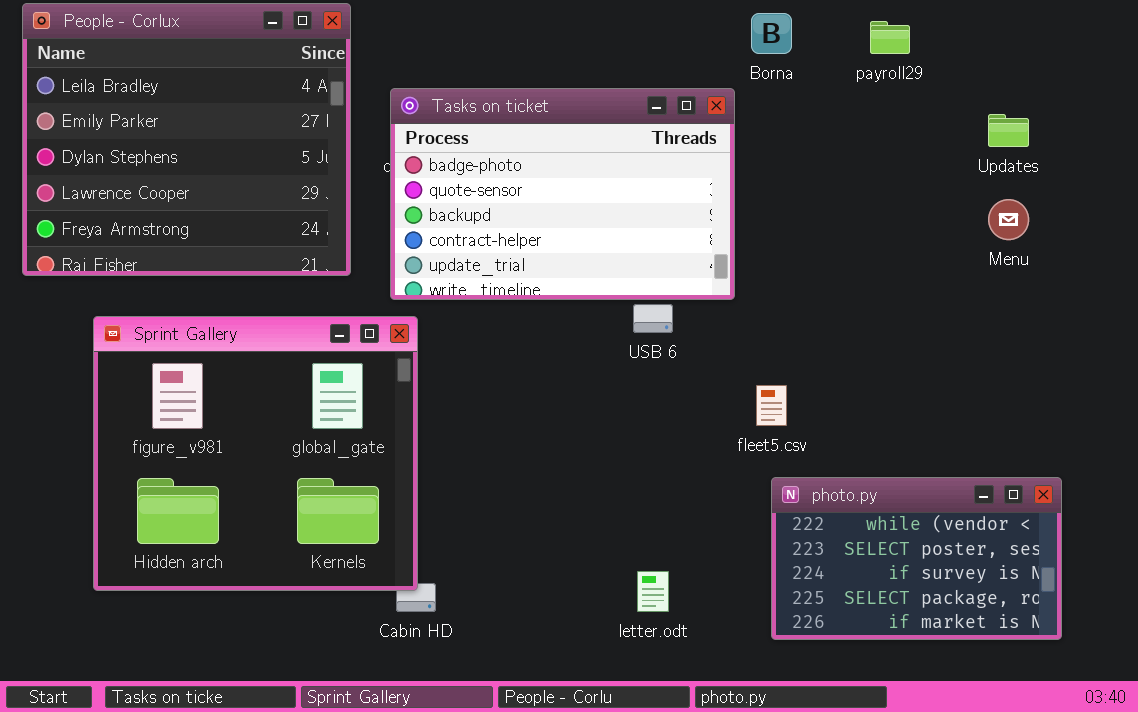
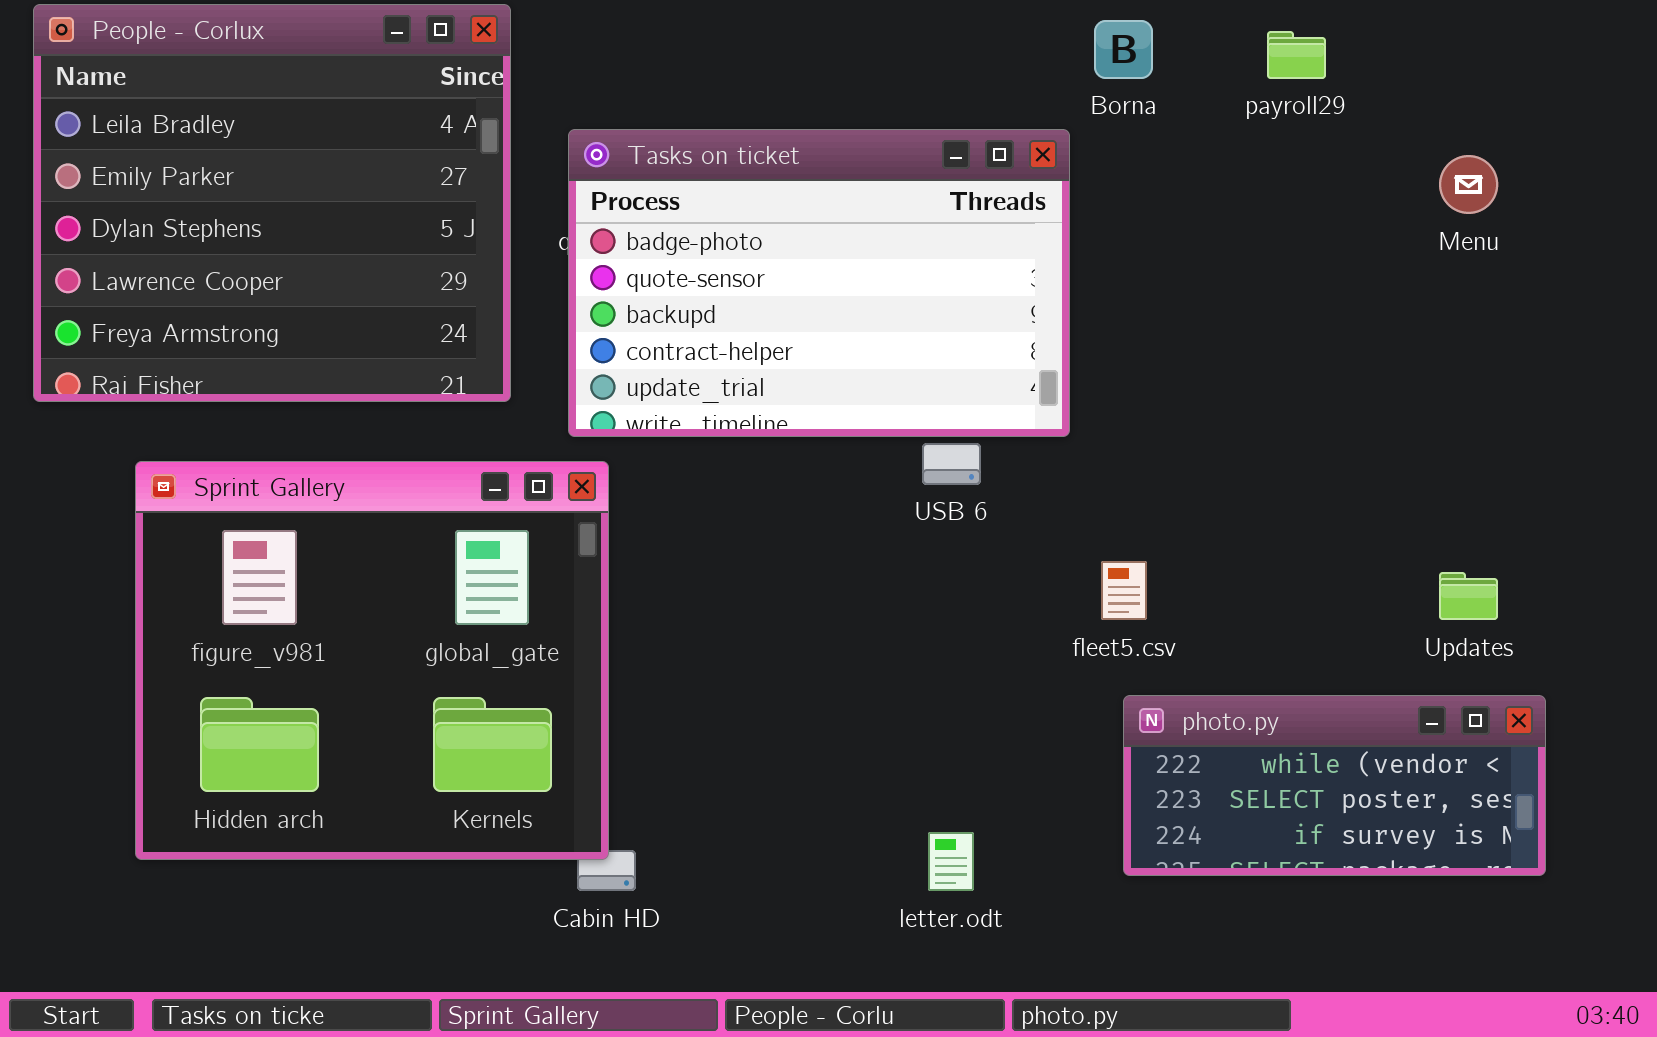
Updates: [988,114,1029,147] -> [1439,572,1498,620], moved
Menu: [988,199,1029,240] -> [1439,155,1498,214], moved
photo.py: [771,477,1062,640] -> [1123,695,1546,876], resized

